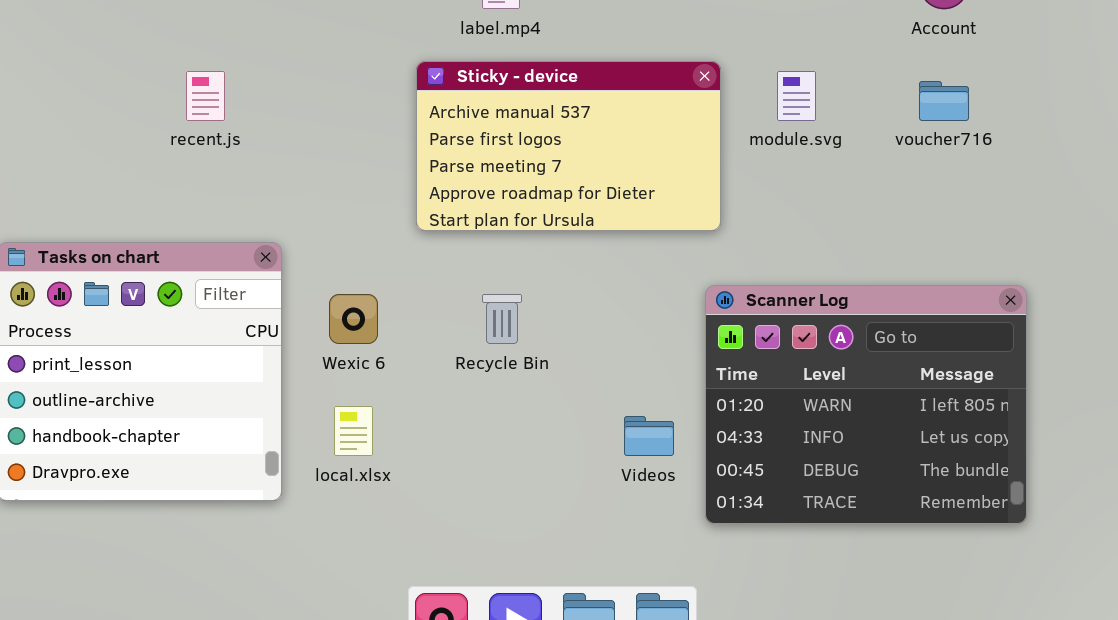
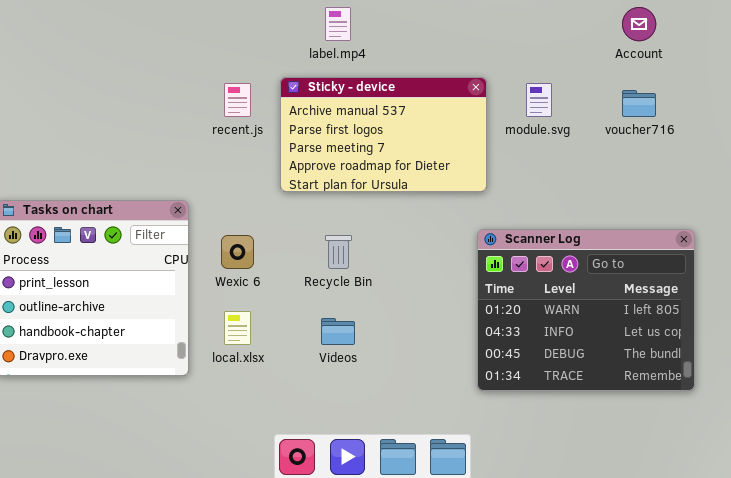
recent.js: [186,71,225,121] -> [224,83,251,117], moved
Videos: [624,416,674,456] -> [321,318,355,345], moved

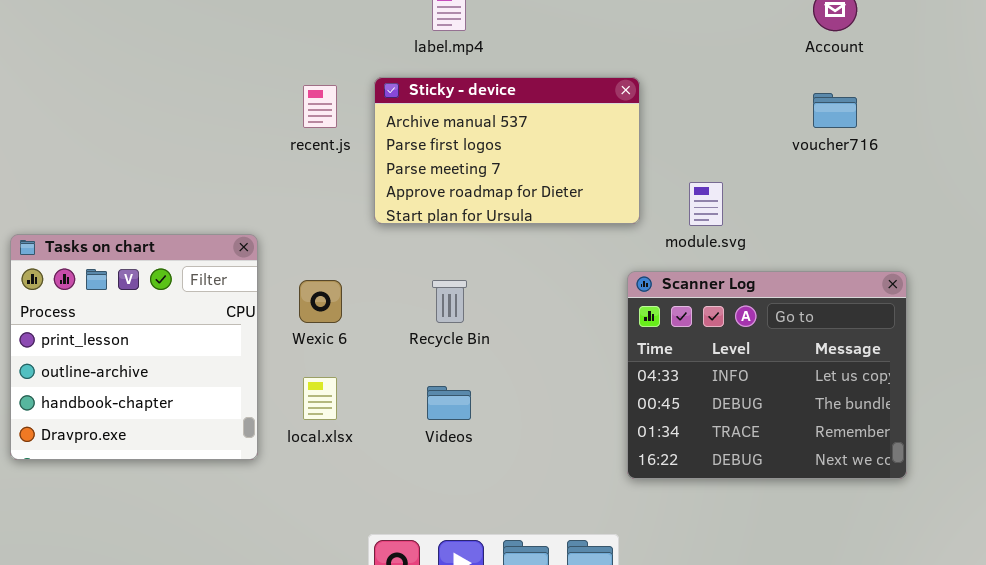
module.svg: [526,83,552,117] -> [689,182,723,226], moved
Scanner Log: [477,229,695,391] -> [627,271,907,479], scrolled down 1 row

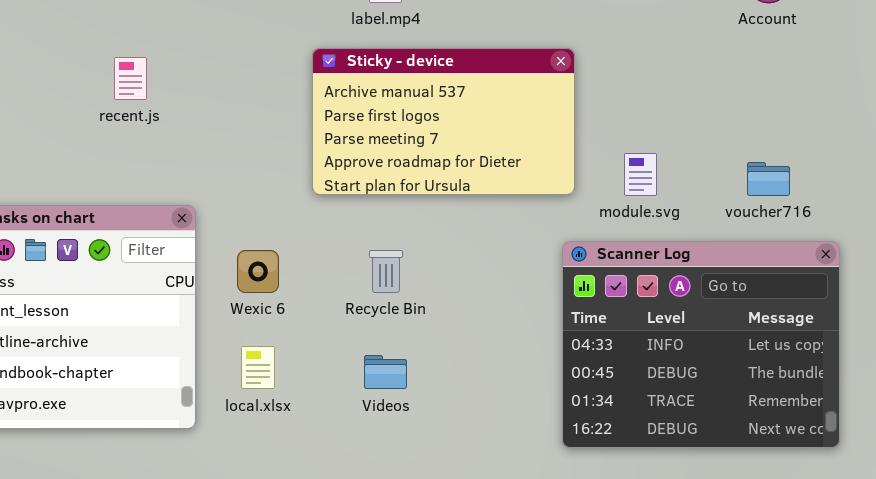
recent.js: [303,85,337,128] -> [114,57,147,100], moved
voucher716: [813,93,857,128] -> [747,162,790,196], moved

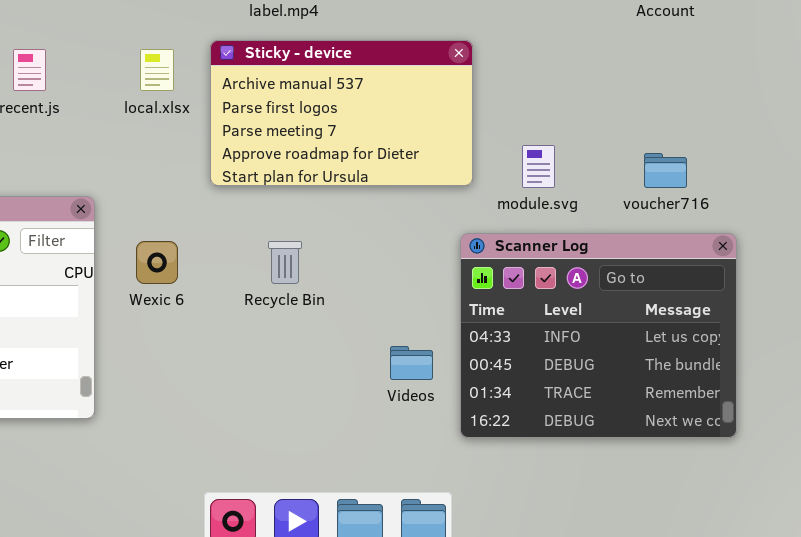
local.xlsx: [241,346,275,389] -> [140,49,174,91], moved
Videos: [364,355,407,389] -> [390,346,433,380], moved

